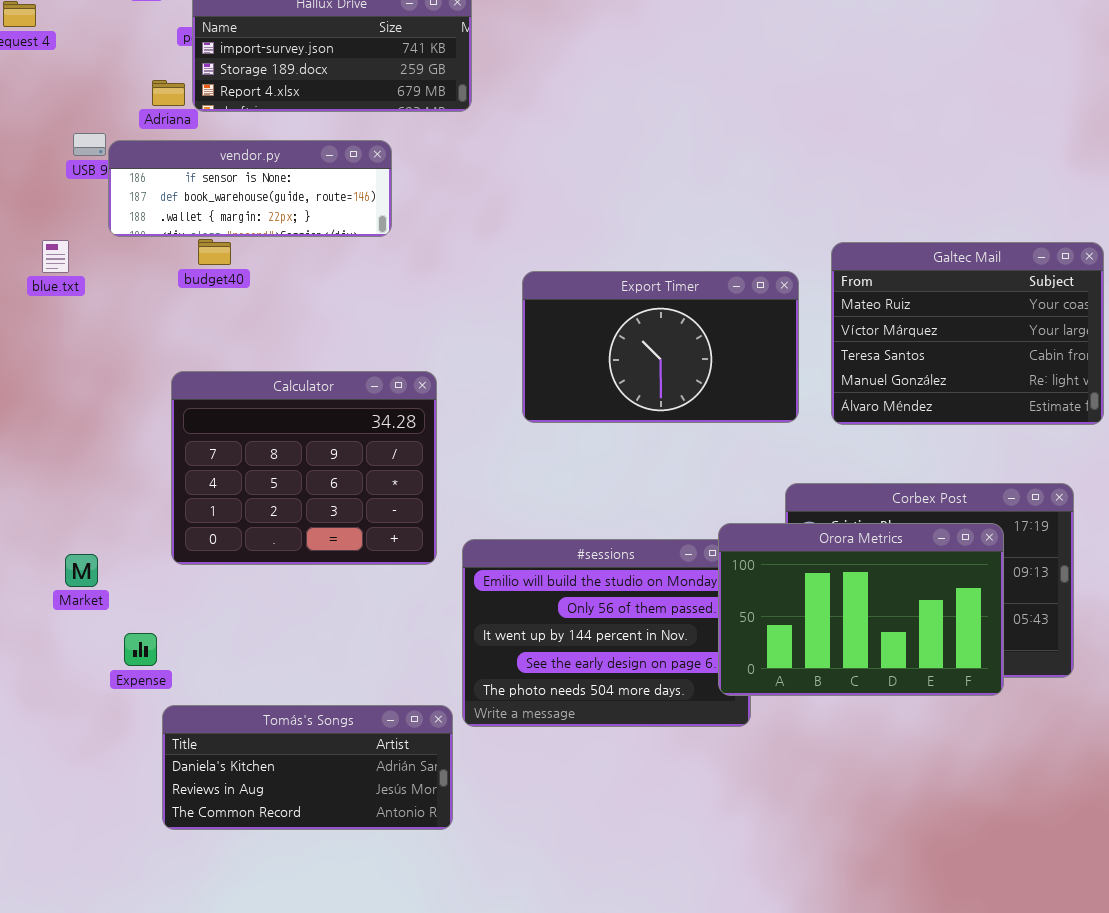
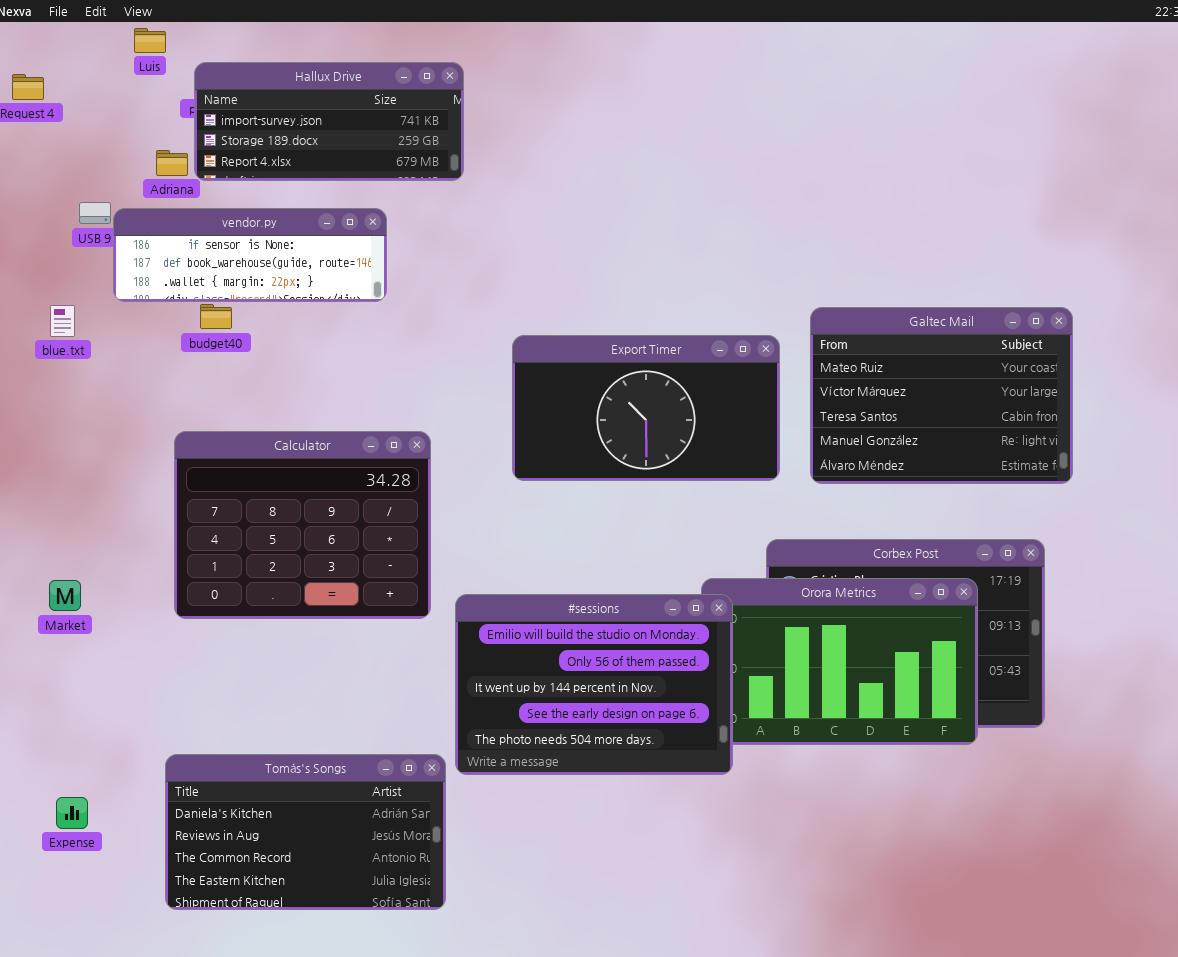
#sessions: [462,539,751,727] -> [455,594,733,775], raised
Market: [65,554,98,587] -> [49,580,81,611], moved
Expense: [124,633,157,666] -> [56,797,88,829], moved
Tomás's Songs: [162,705,453,830] -> [165,754,446,910], resized

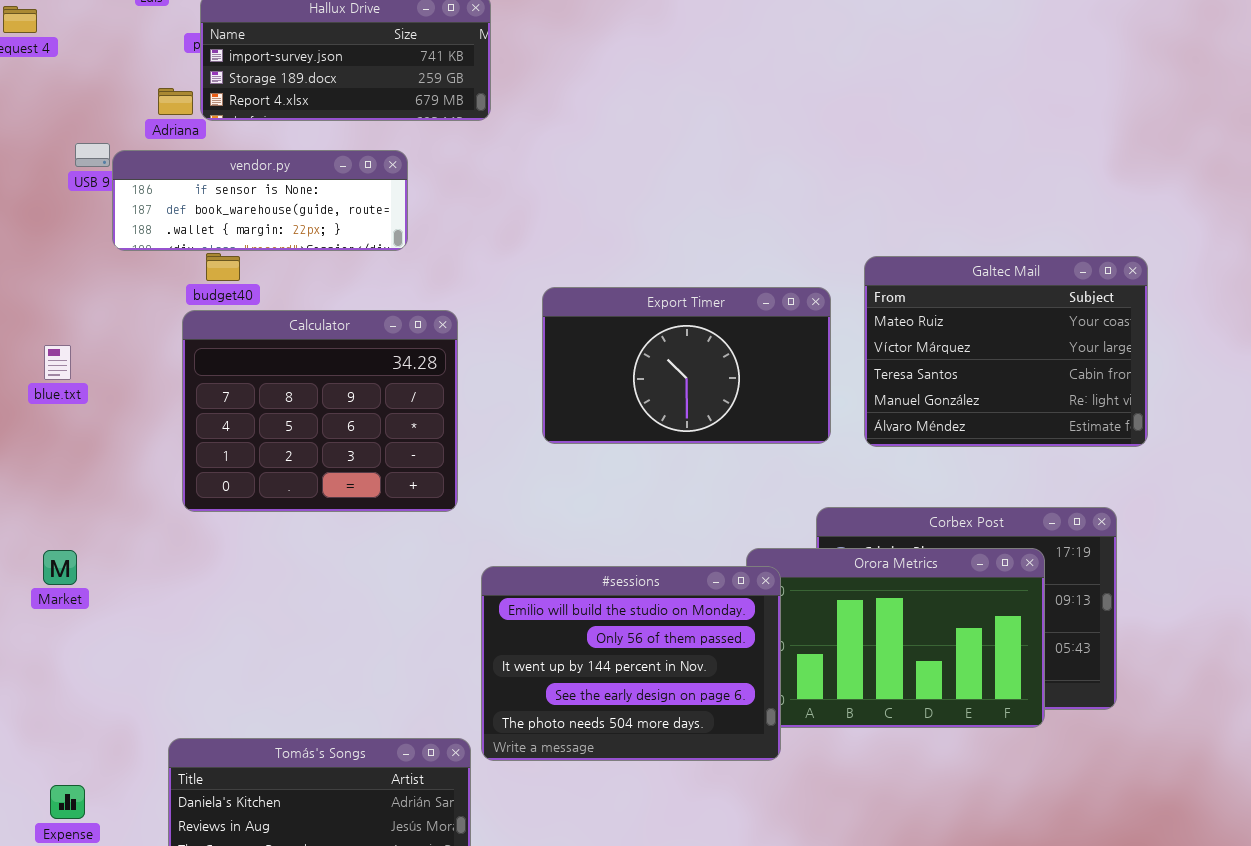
blue.txt: [50,305,75,337] -> [44,345,71,380], moved
Calculator: [174,431,431,619] -> [182,310,458,512], moved

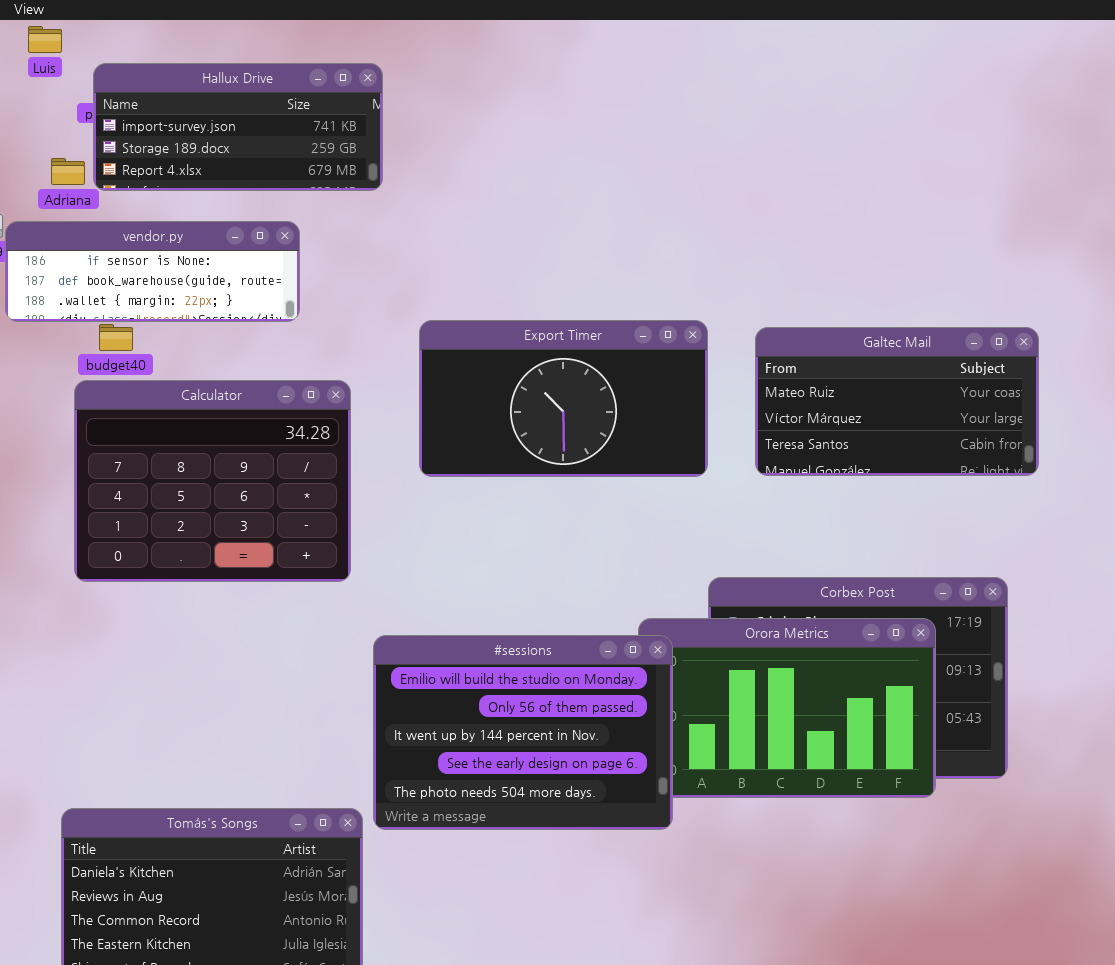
Galtec Mail: [864,256,1148,447] -> [755,327,1039,476], resized
Export Timer: [542,287,831,444] -> [419,320,708,477], moved

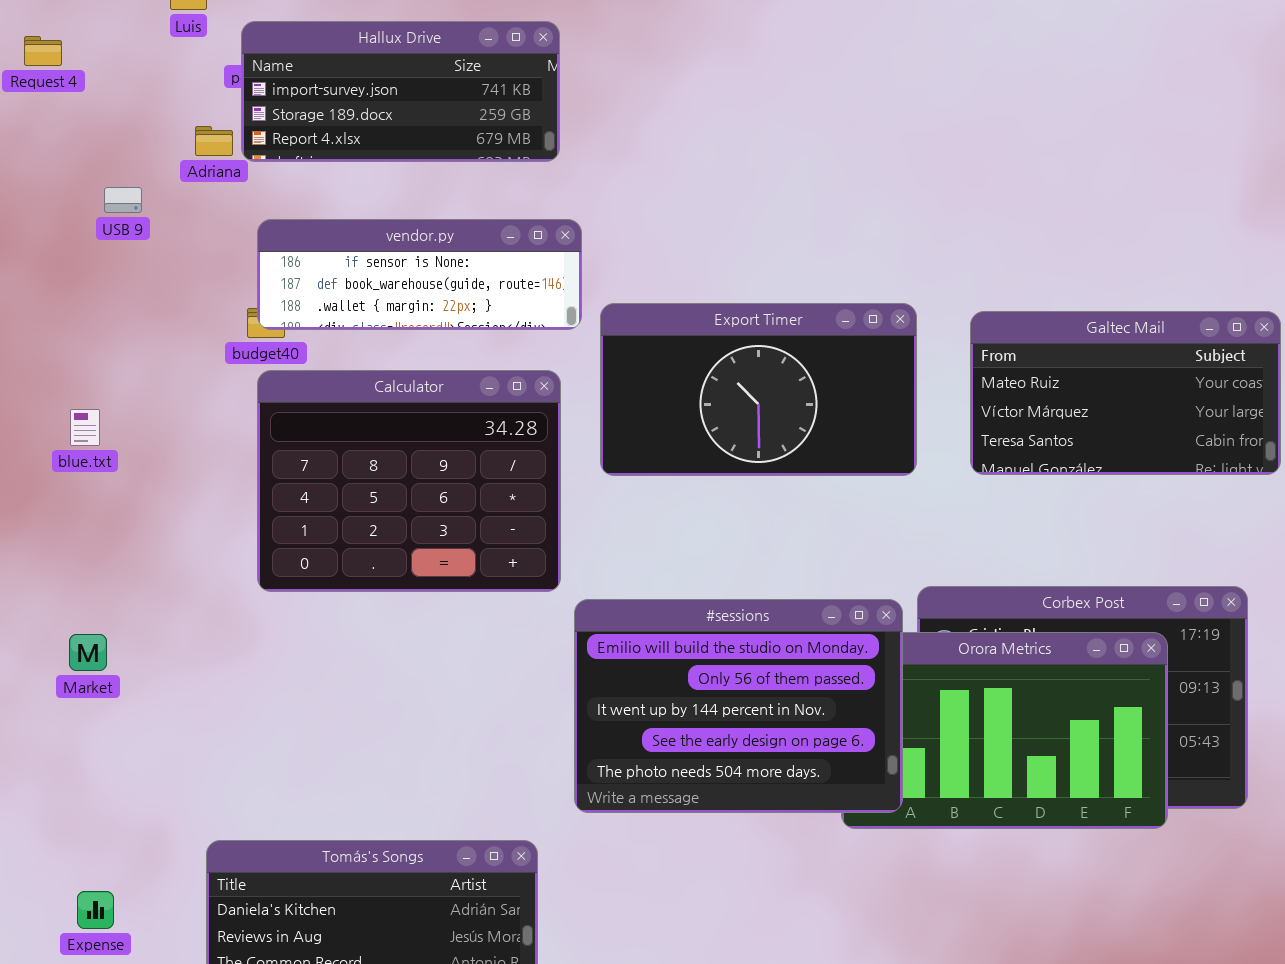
vendor.py: [5,221,300,322] -> [257,219,582,330], moved
Calculator: [74,380,351,582] -> [257,370,561,592], moved
#sessions: [373,635,673,830] -> [574,599,903,813], moved

